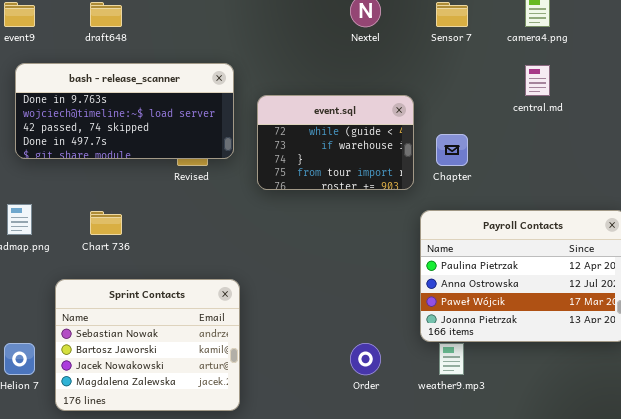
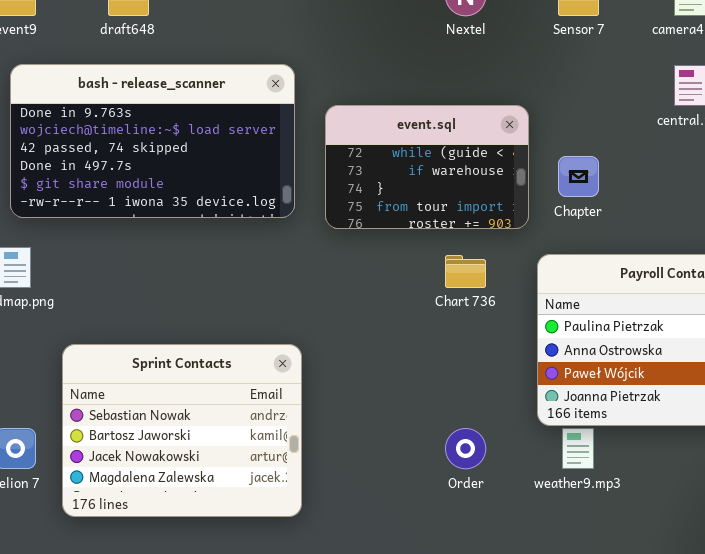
bash - release_scanner: [15,63,234,159] -> [10,64,295,218], resized
Chart 736: [90,211,122,235] -> [445,255,486,288], moved

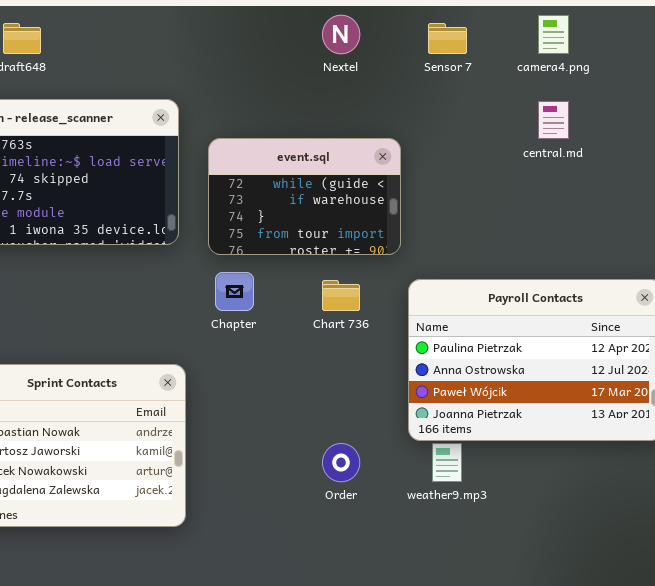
Chapter: [558,156,599,197] -> [215,272,254,311], moved

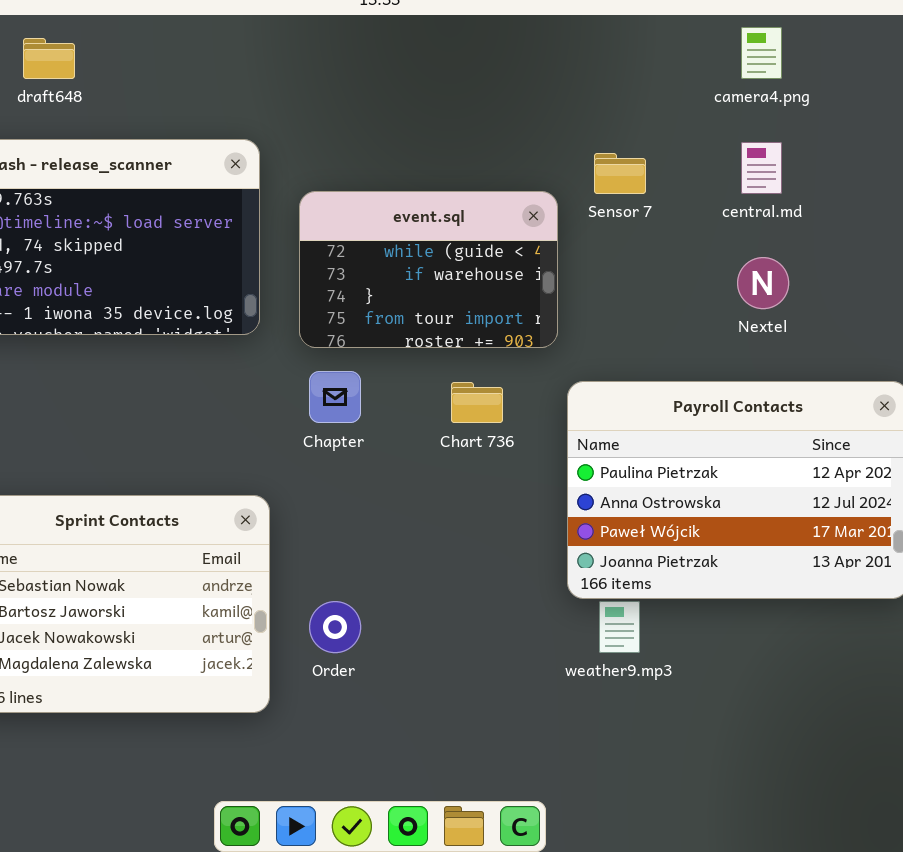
Nextel: [322,15,360,54] -> [737,257,789,309], moved
Sensor 7: [428,23,467,54] -> [594,153,646,194], moved
Order: [322,443,360,482] -> [309,601,361,653], moved

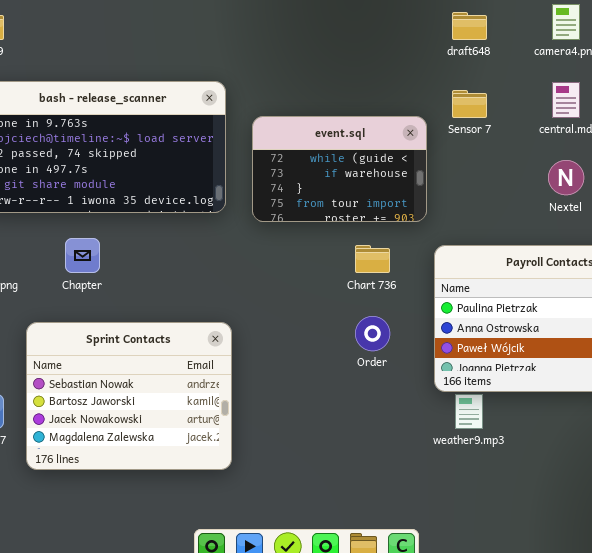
draft648: [23,38,75,79] -> [452,12,487,40], moved
Chapter: [309,371,361,423] -> [65,238,100,273], moved
Order: [309,601,361,653] -> [355,316,390,351], moved

